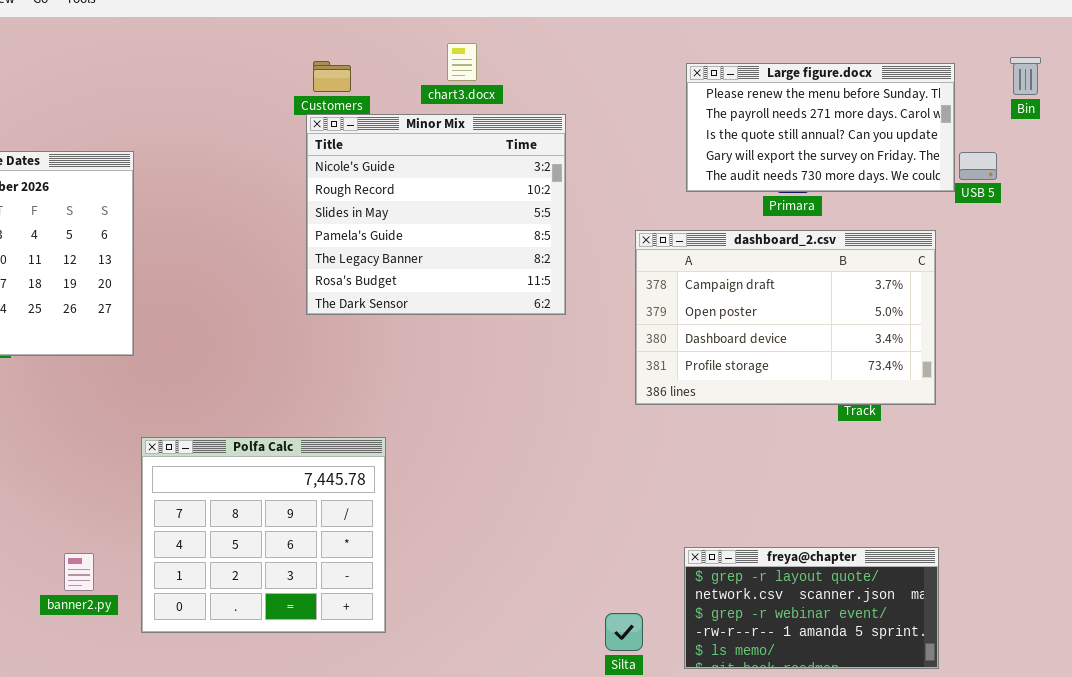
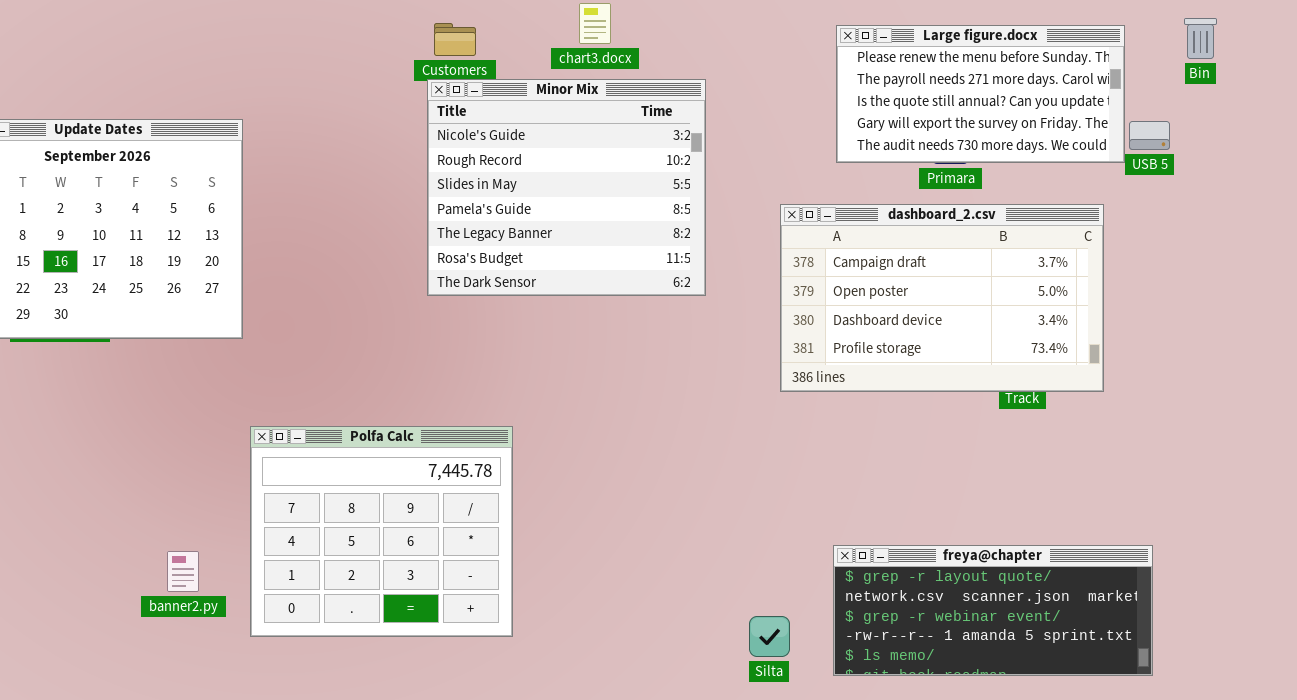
freya@chapter: [684,547,939,669] -> [833,545,1153,676], resized

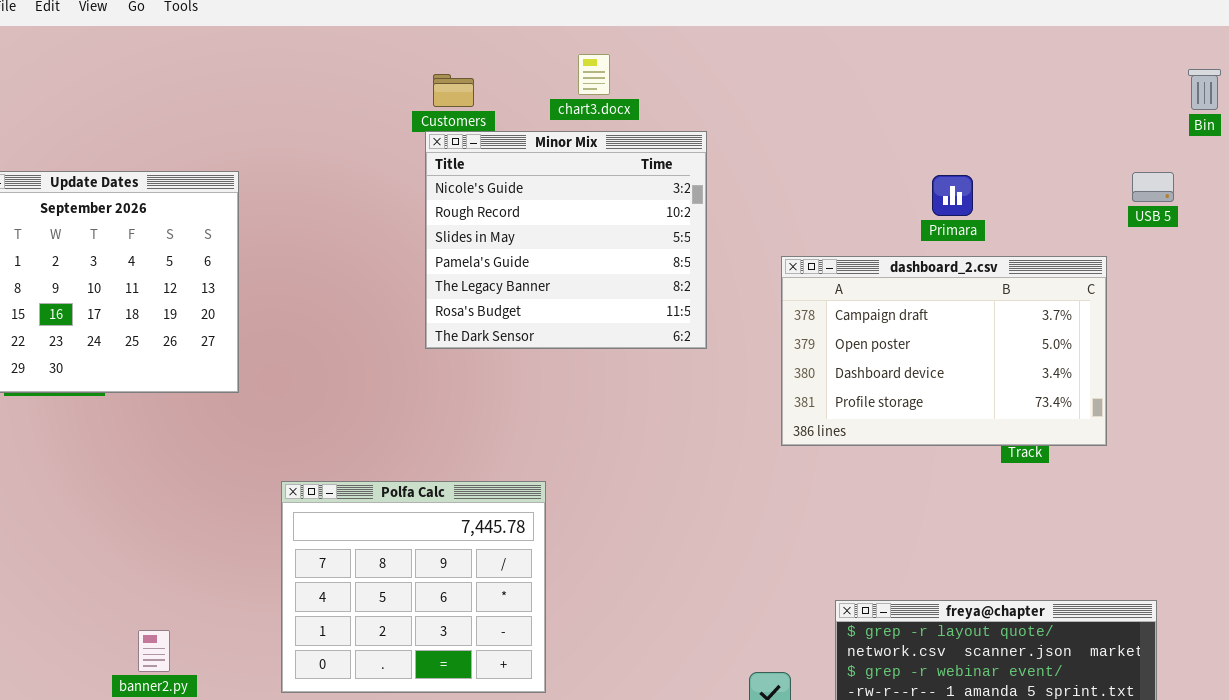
Large figure.docx: [836,25,1125,163] -> none, closed
Polfa Calc: [250,426,513,637] -> [281,481,546,693], moved
banner2.py: [167,551,199,592] -> [138,630,170,672], moved

